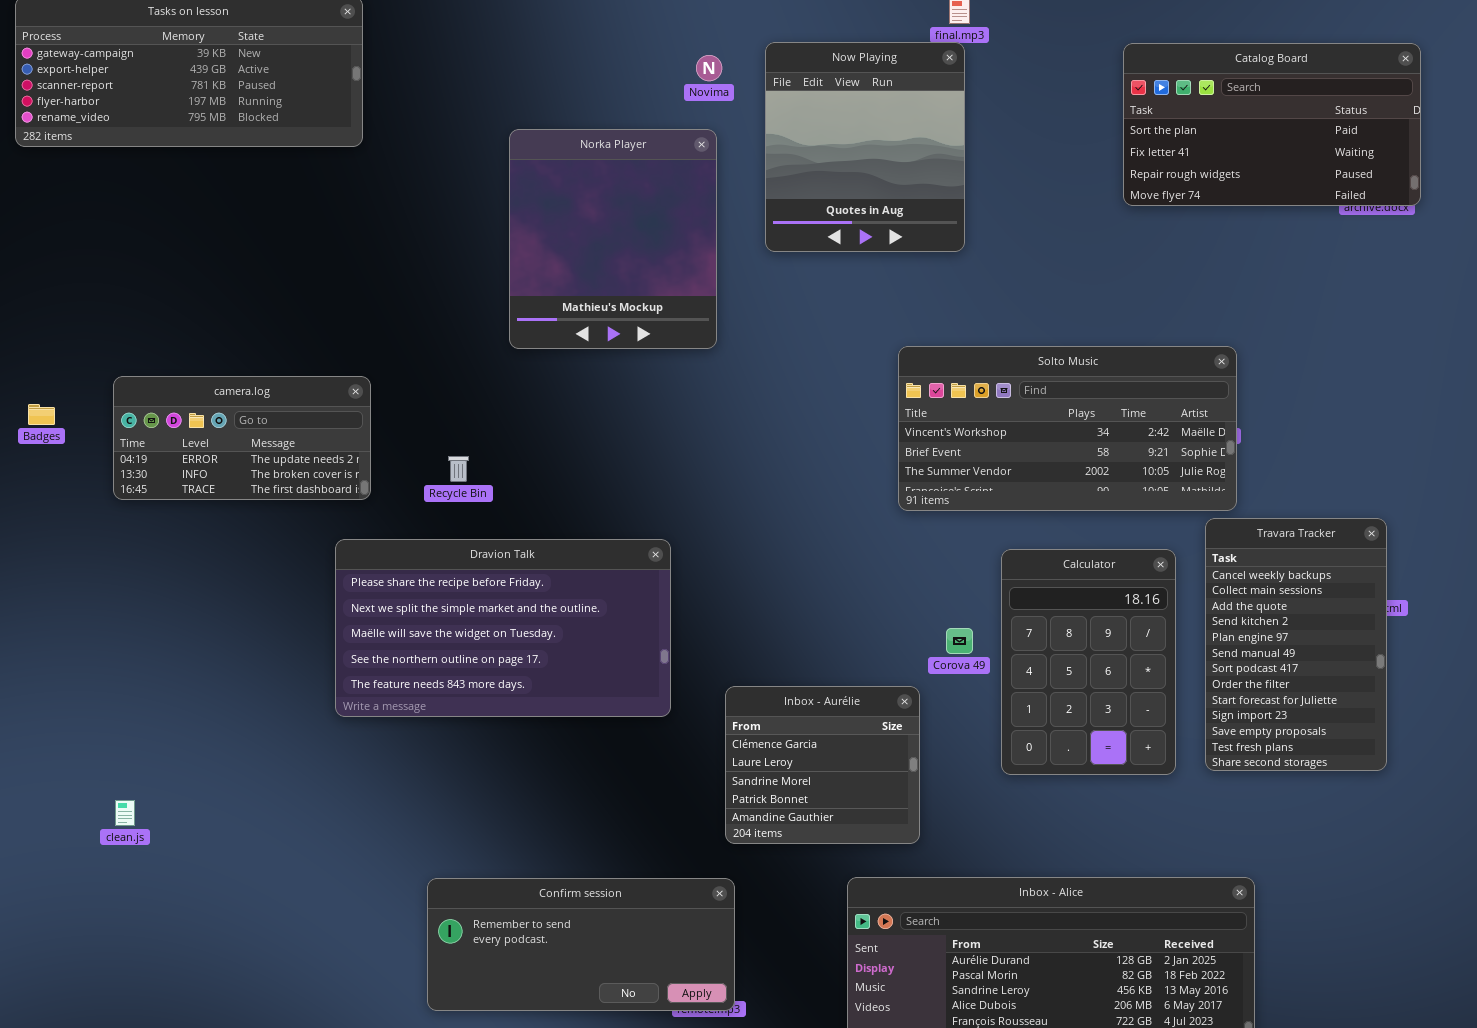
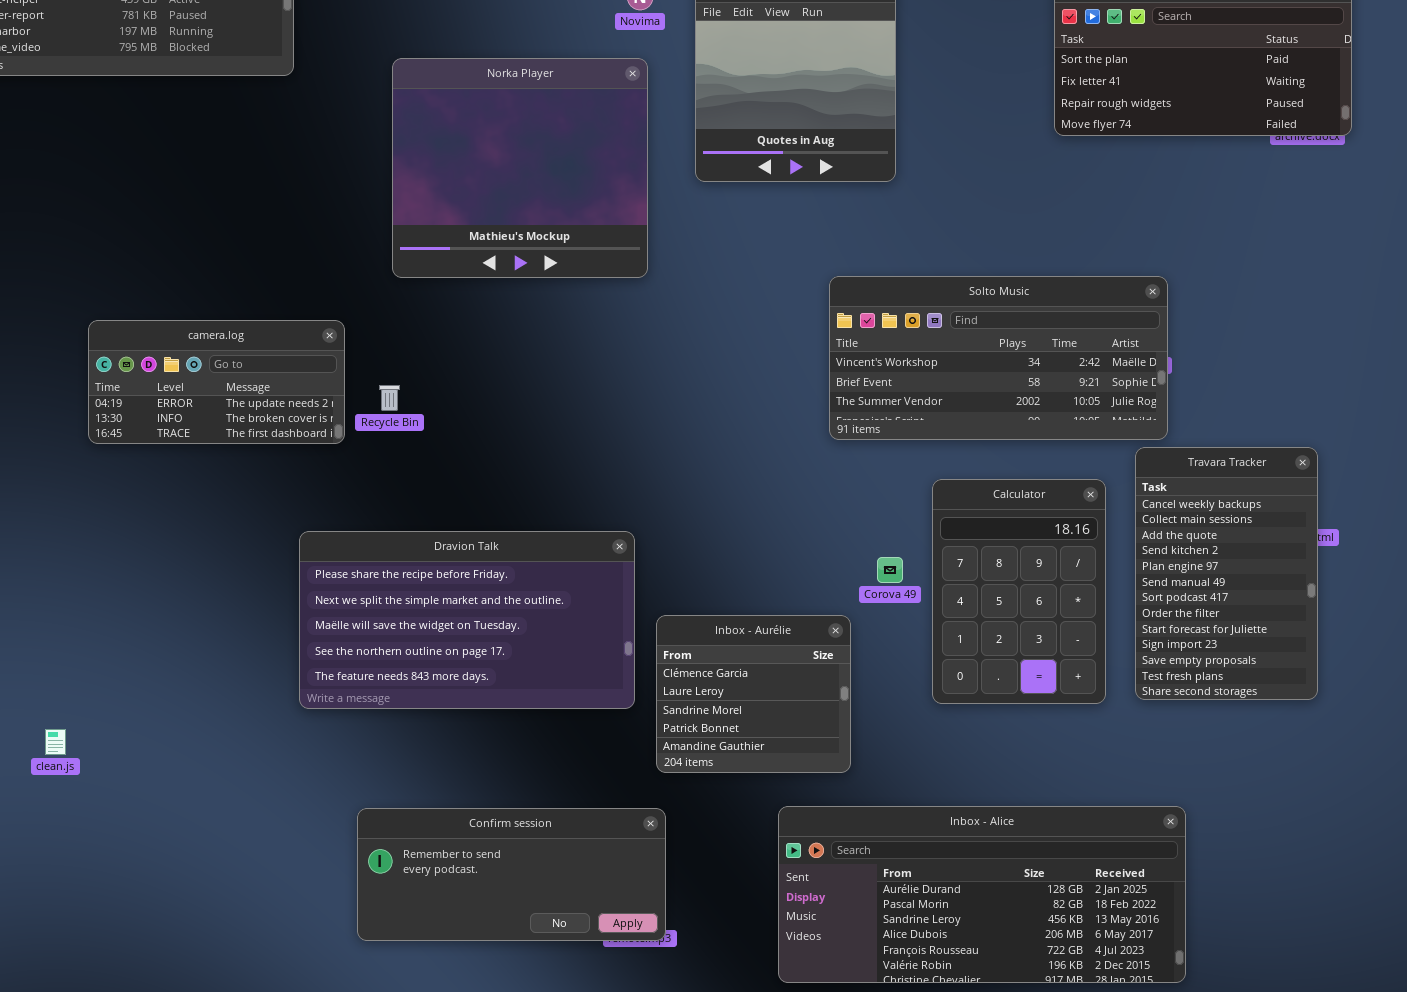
Norka Player: [509,129,717,349] -> [392,58,648,278], resized
camera.log: [113,376,371,500] -> [88,320,345,444], moved
Dravion Talk: [335,539,671,717] -> [299,531,635,709], moved

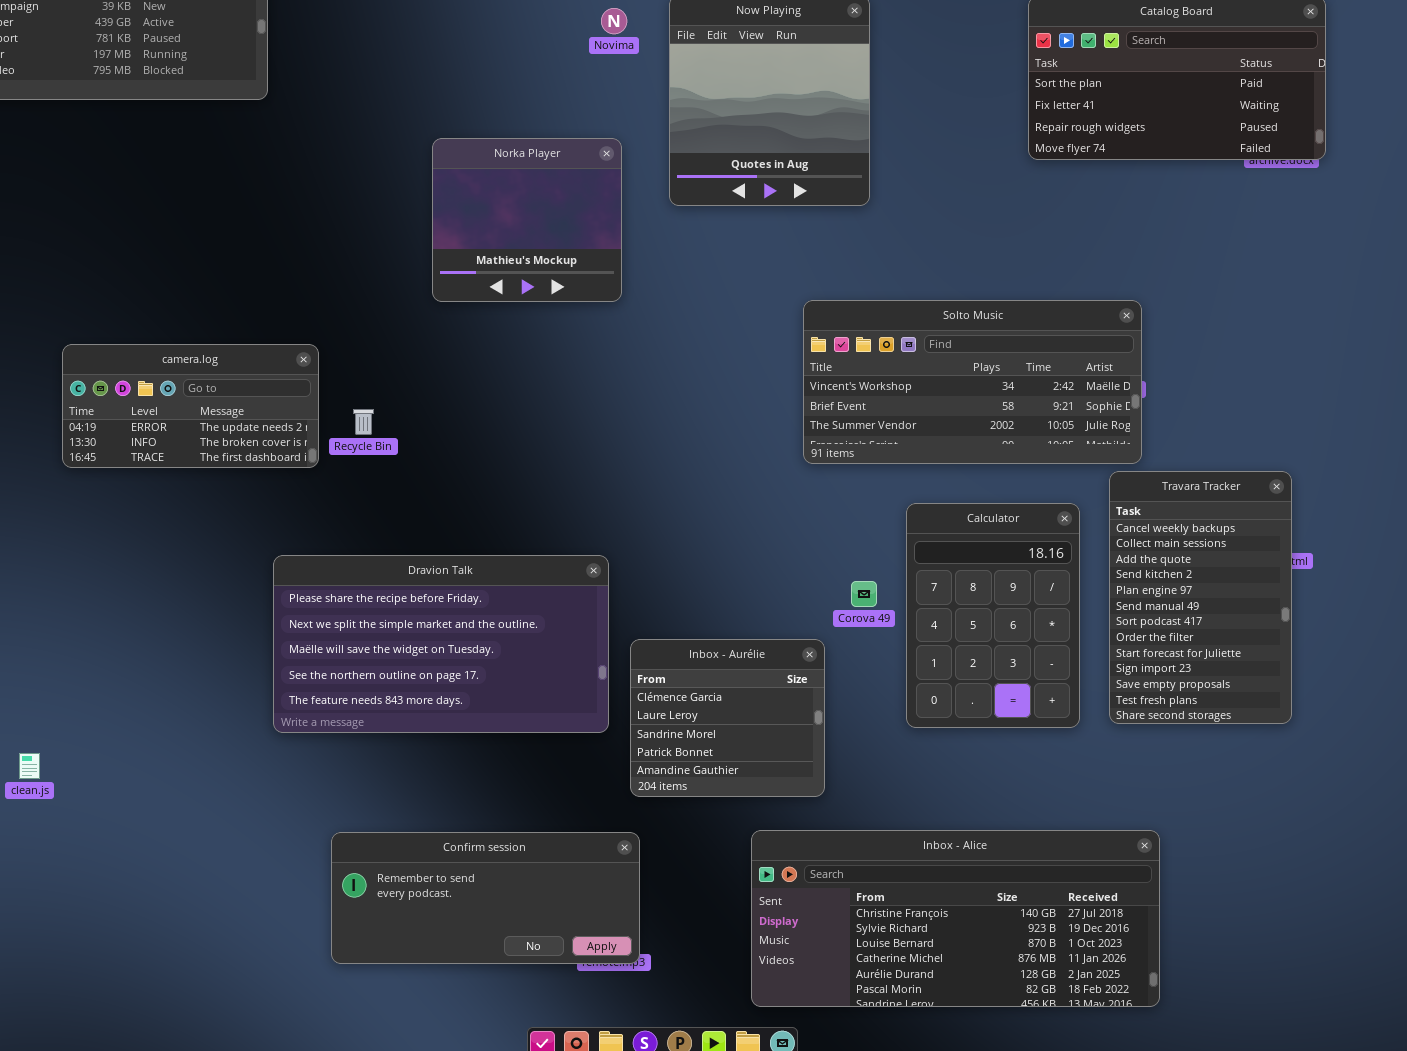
Norka Player: [392,58,648,278] -> [432,138,622,302], resized
Inbox - Alice: [778,806,1186,983] -> [751,830,1160,1007], scrolled up 4 rows

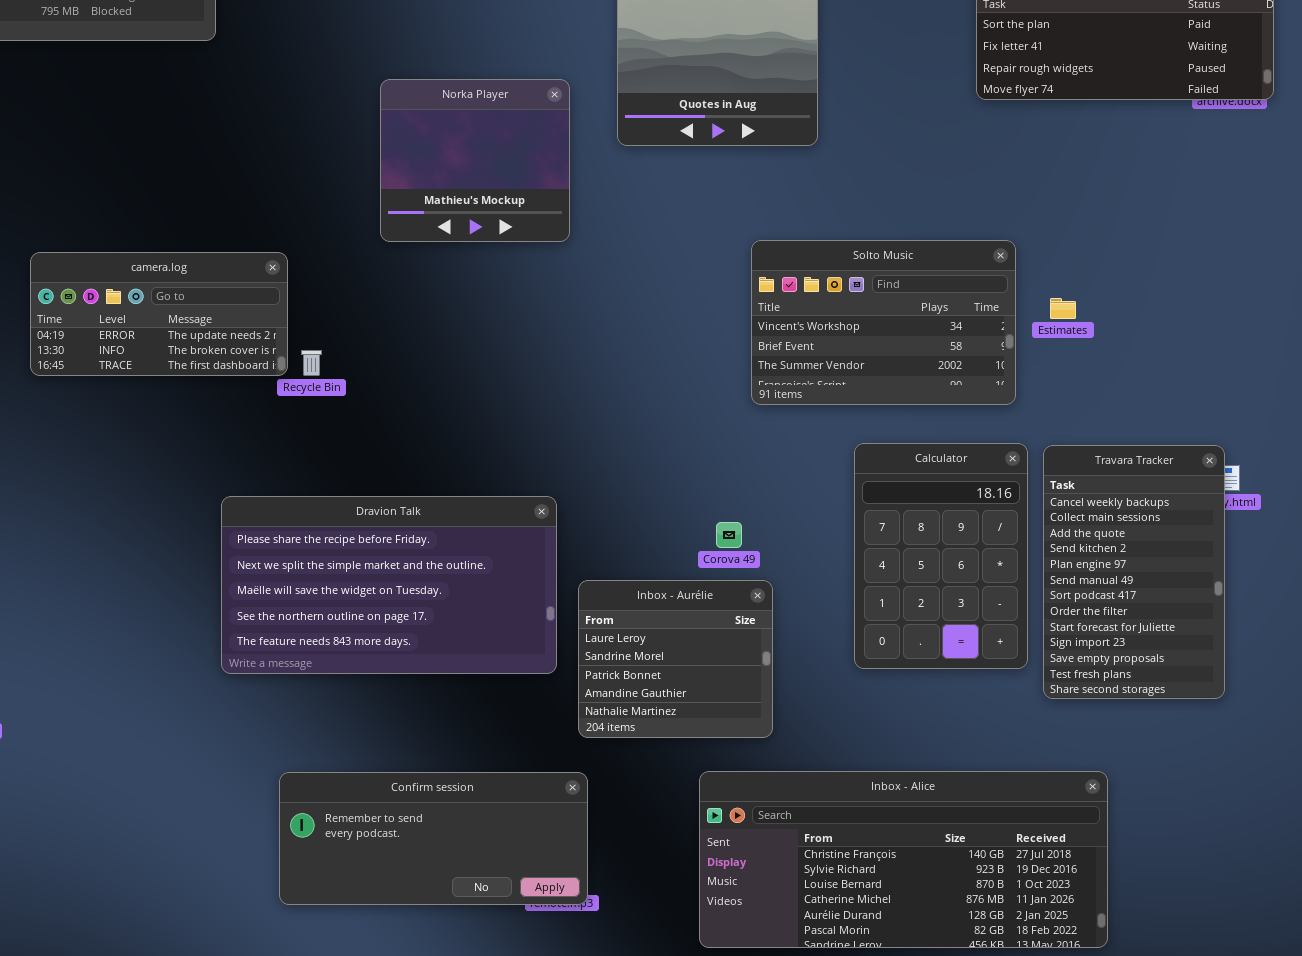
Solto Music: [803,300,1142,464] -> [751,240,1016,405], resized
camera.log: [62,344,319,468] -> [30,252,288,376], moved
Travara Tracker: [1109,471,1292,724] -> [1043,445,1225,699], moved
Corova 49: [851,581,877,607] -> [716,522,742,548], moved
Inbox - Aurélie: [630,639,825,797] -> [578,580,773,738], scrolled down 1 row

